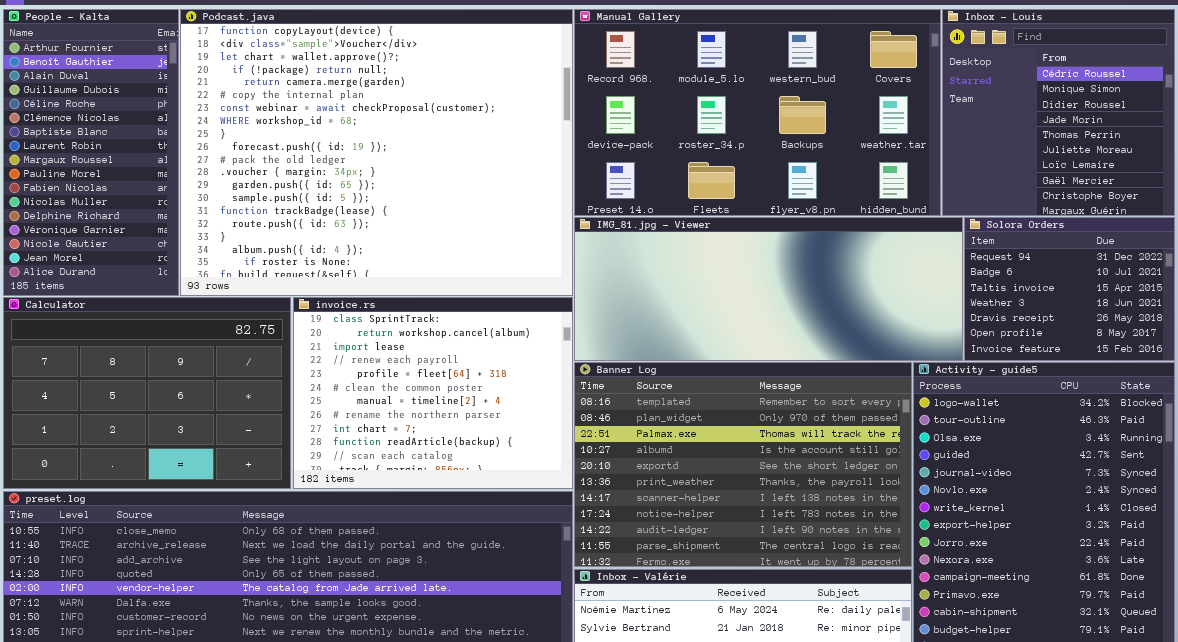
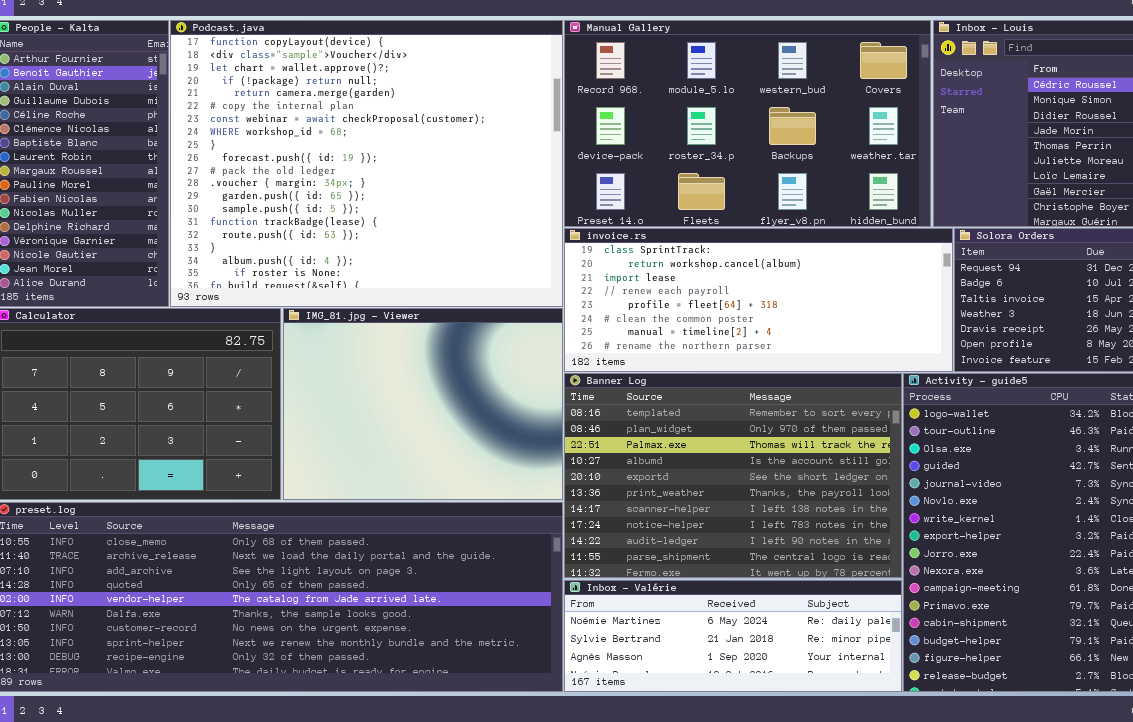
IMG_81.jpg - Viewer: [574,217,963,361] -> [283,308,563,500], moved, resized
invoice.rs: [293,297,573,489] -> [564,228,953,372], moved, resized

